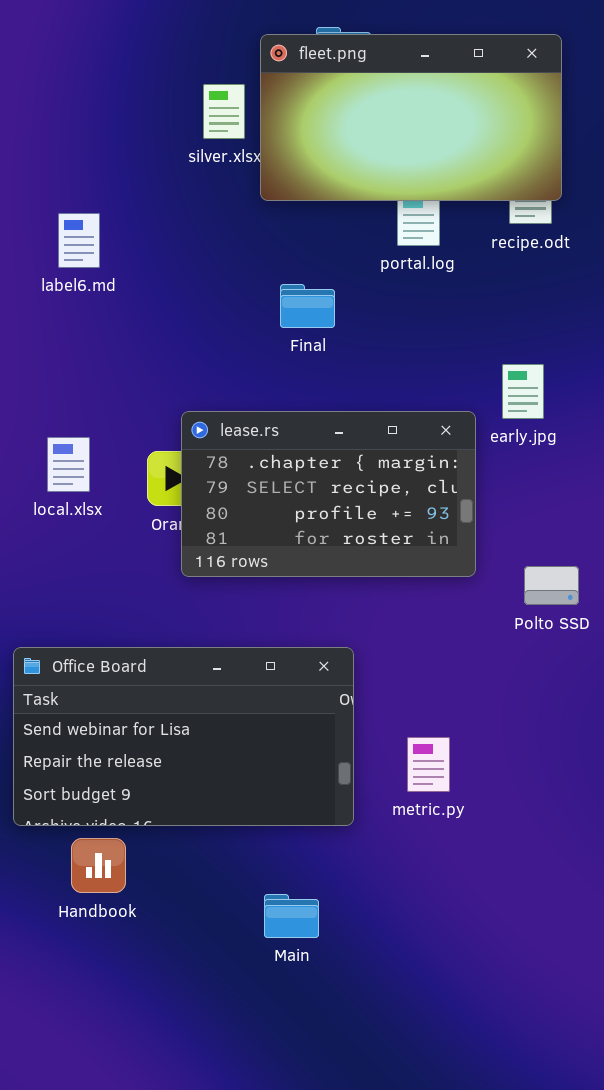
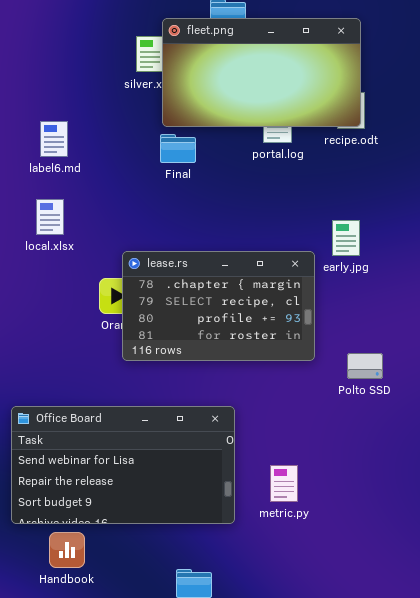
fleet.png: [260,34,562,201] -> [162,18,361,127], moved
Final: [280,284,335,328] -> [160,134,196,163], moved
local.xlsx: [47,437,90,492] -> [36,199,64,235], moved

